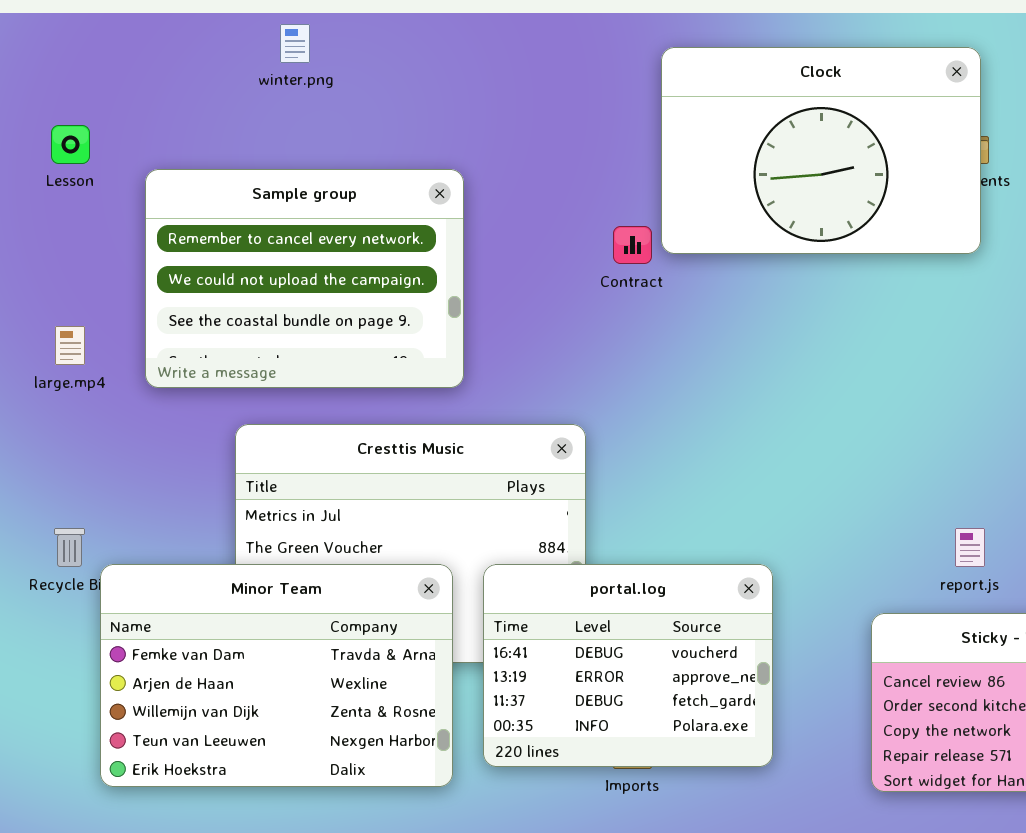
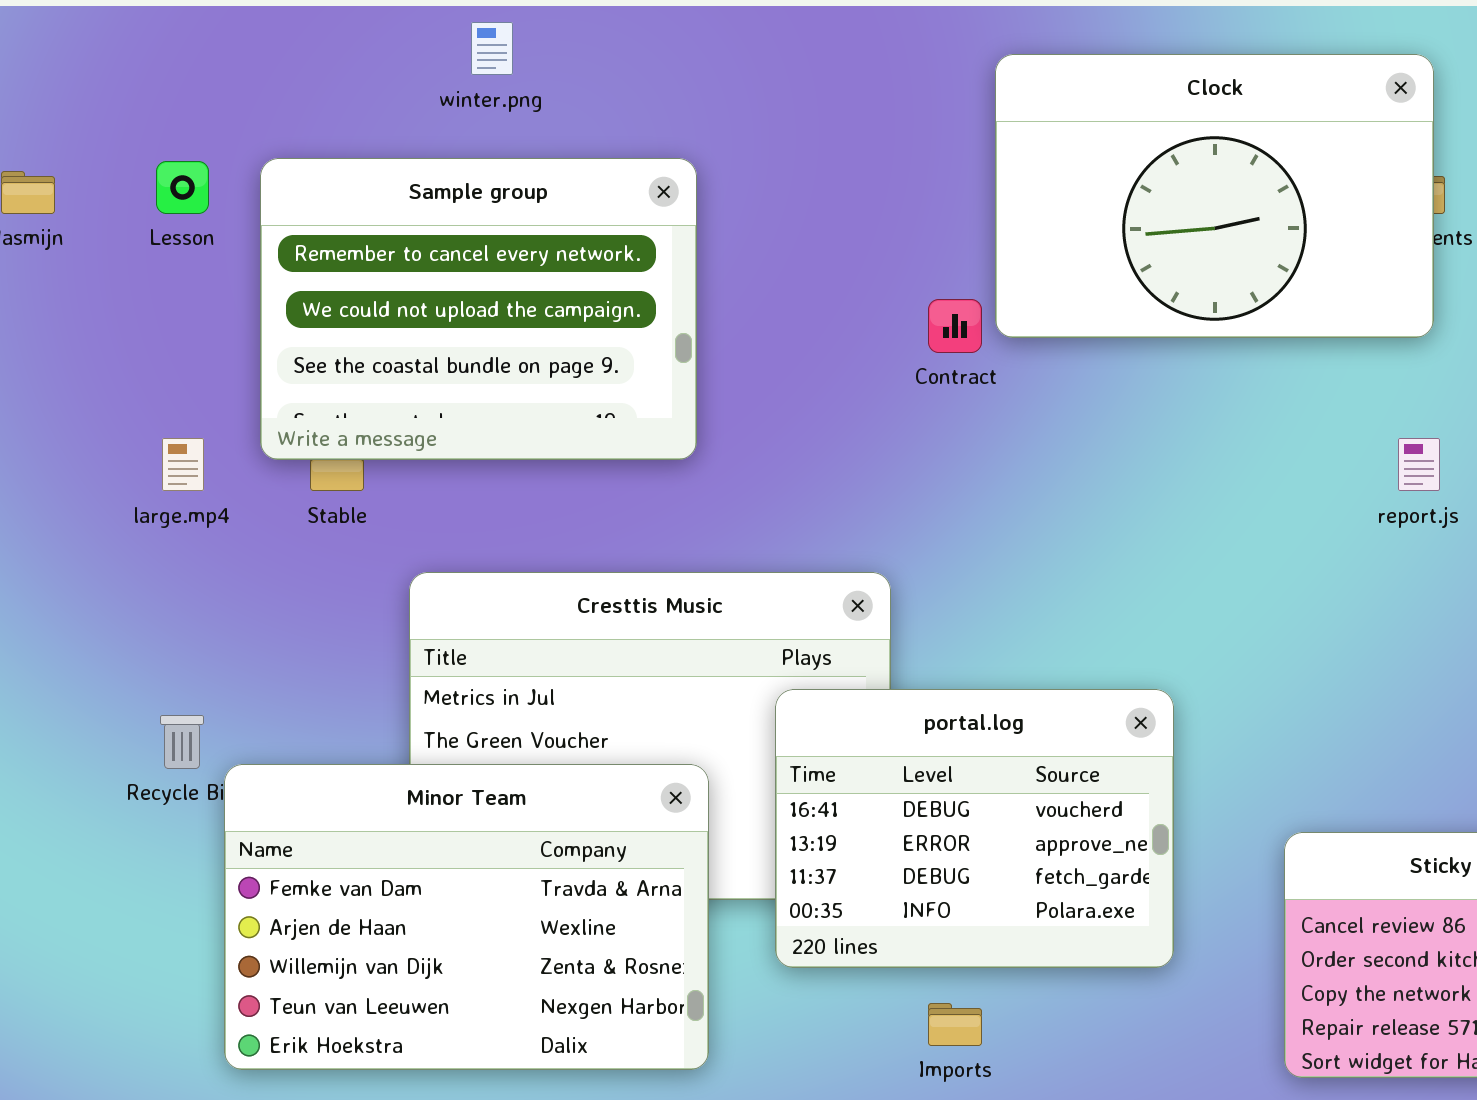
Sample group: [145,169,464,388] -> [260,158,697,460], moved
report.js: [955,528,985,567] -> [1398,438,1440,491], moved
portal.log: [483,564,773,767] -> [775,689,1174,968], moved

